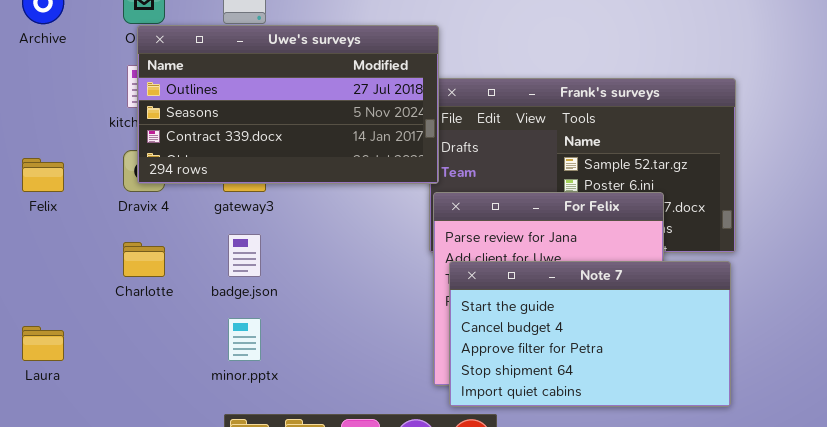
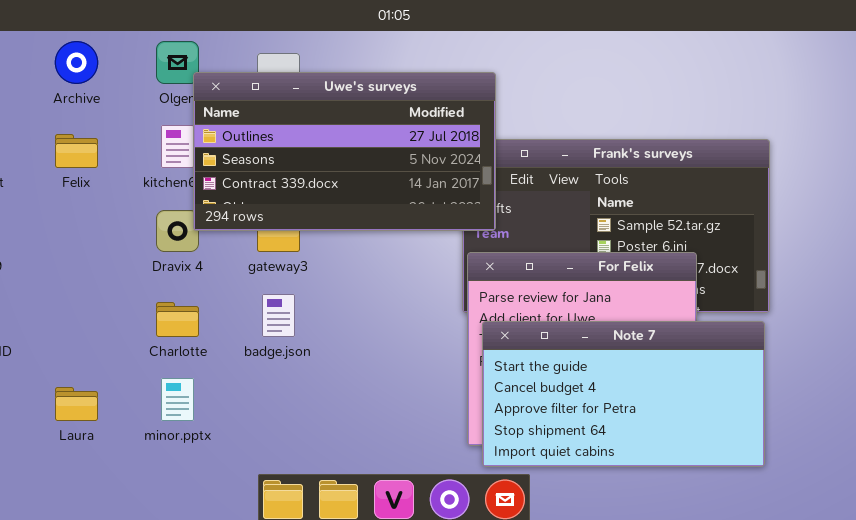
Uwe's surveys: [137,25,439,184] -> [193,72,496,231], moved
Felix: [22,158,64,192] -> [55,134,98,168], moved
minor.pptx: [228,318,261,361] -> [161,378,194,421], moved

